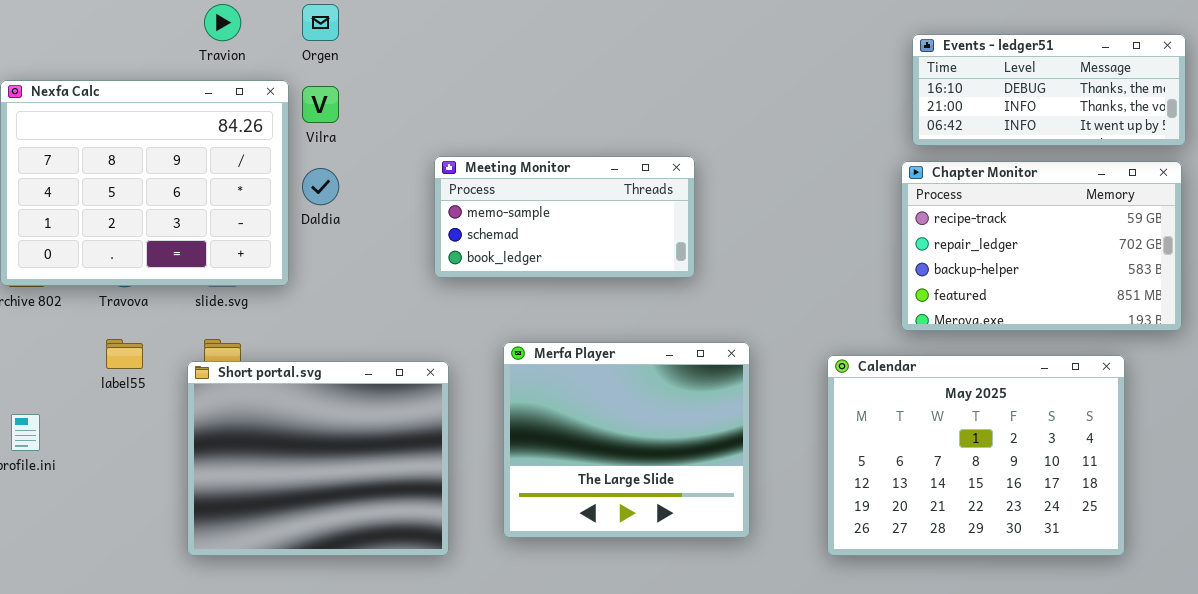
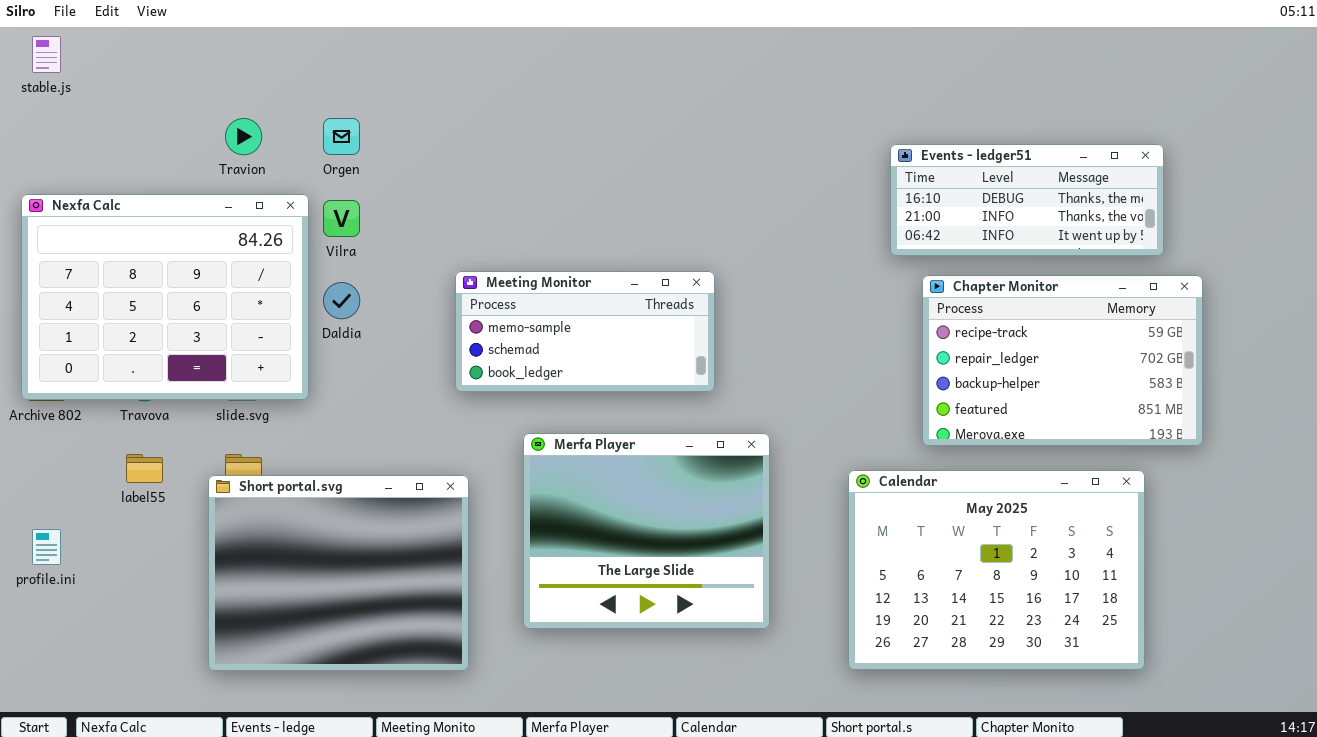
Events - ledger51: [912,34,1186,146] -> [890,144,1164,256], moved
Merfa Player: [503,342,750,538] -> [523,433,770,629], moved

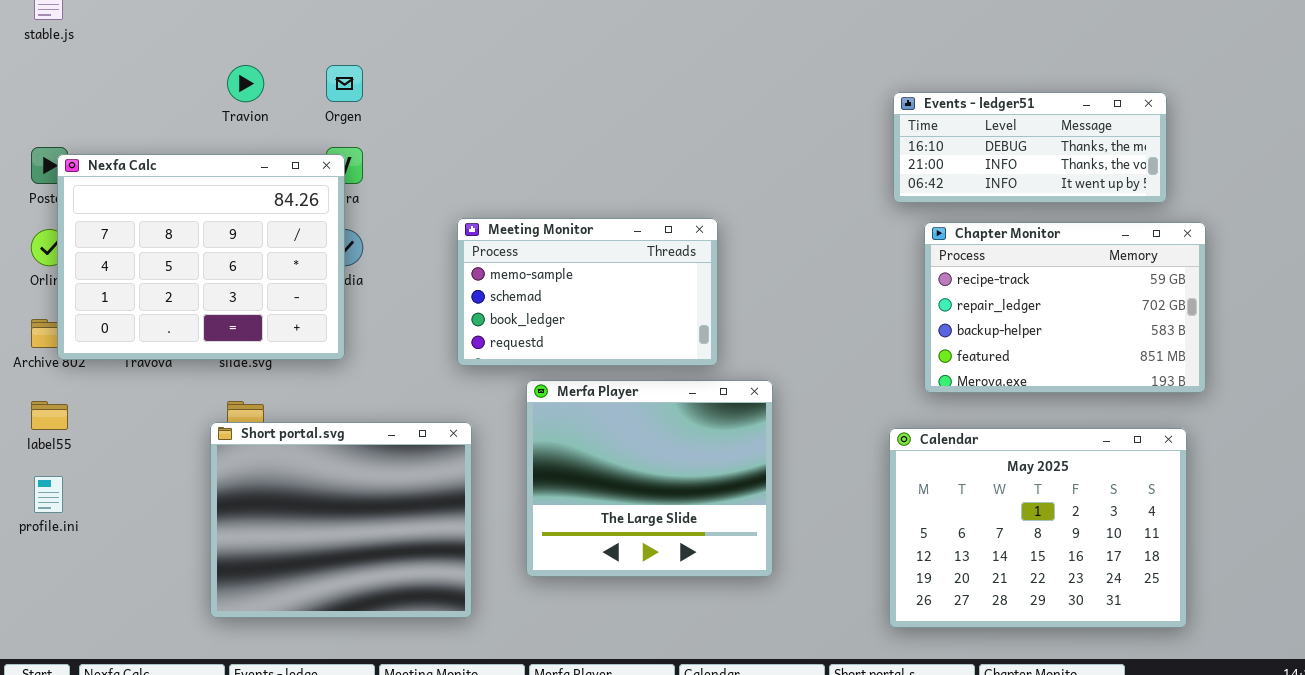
Nexfa Calc: [21,194,309,400] -> [57,154,345,360], moved
Meeting Monitor: [455,271,715,392] -> [457,218,718,366], resized
label55: [126,454,163,483] -> [31,401,68,430], moved
Calendar: [848,470,1145,670] -> [889,428,1187,628], moved

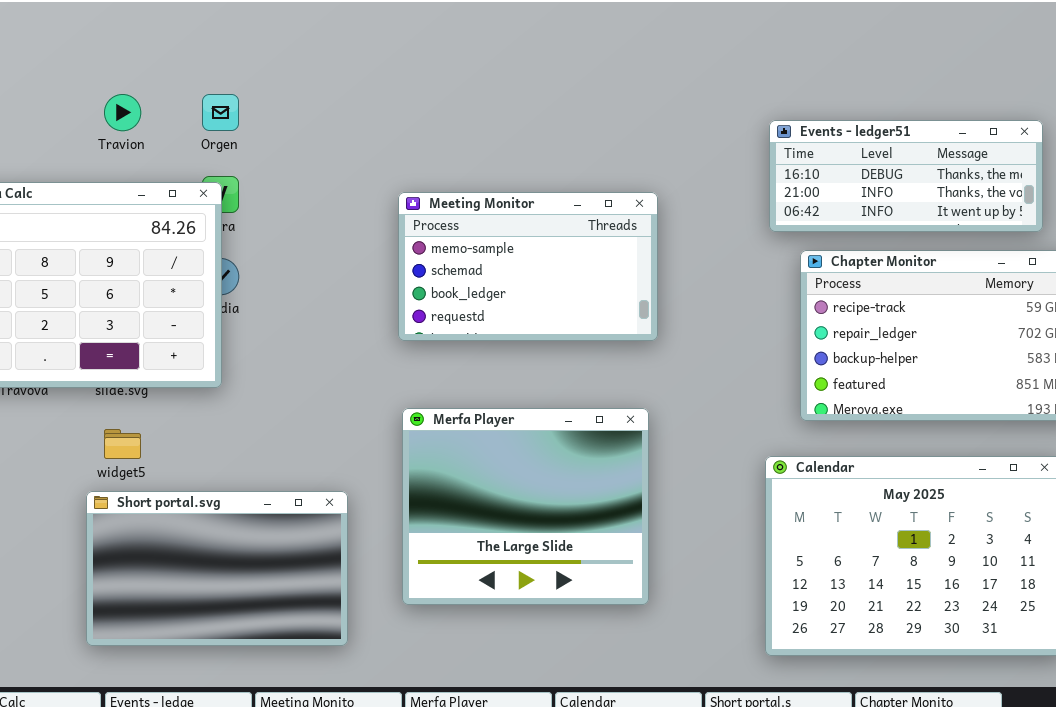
Meeting Monitor: [457,218,718,366] -> [398,192,658,341], moved
Short portal.svg: [210,422,472,618] -> [86,491,348,646], resized

